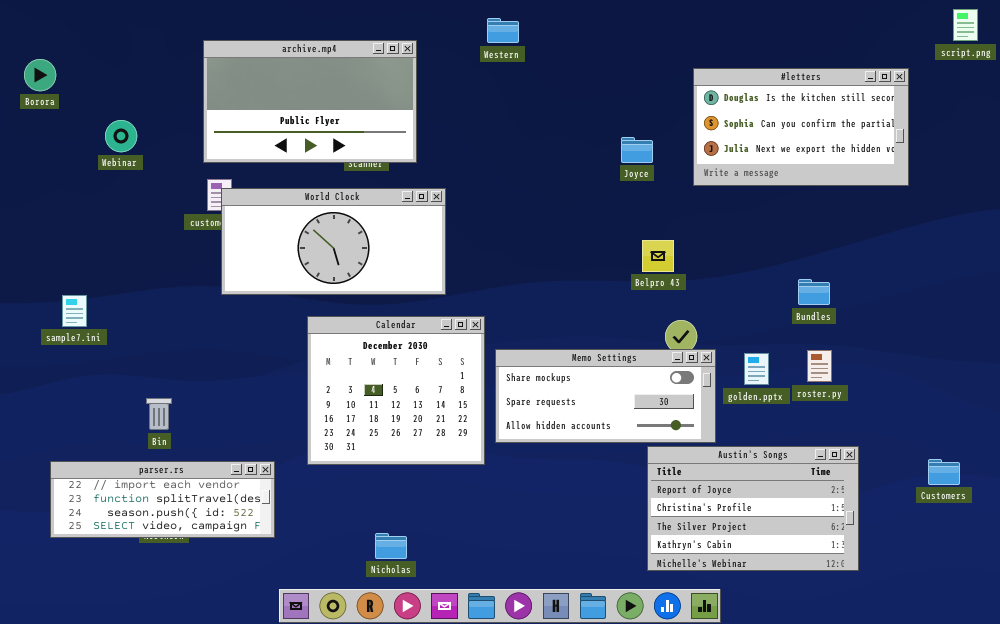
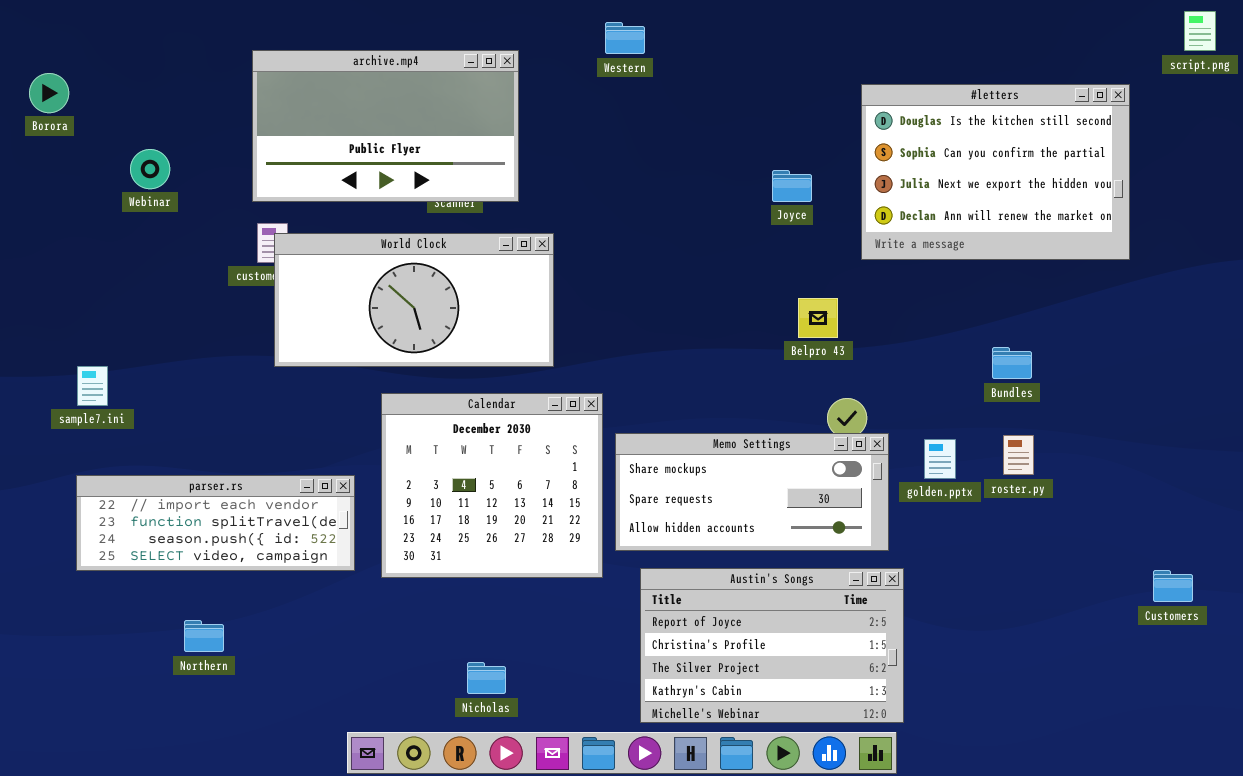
#letters: [693,68,909,186] -> [861,84,1130,260], resized
Austin's Songs: [647,446,859,571] -> [640,568,904,723], moved
parser.rs: [50,461,275,538] -> [76,475,355,571], moved

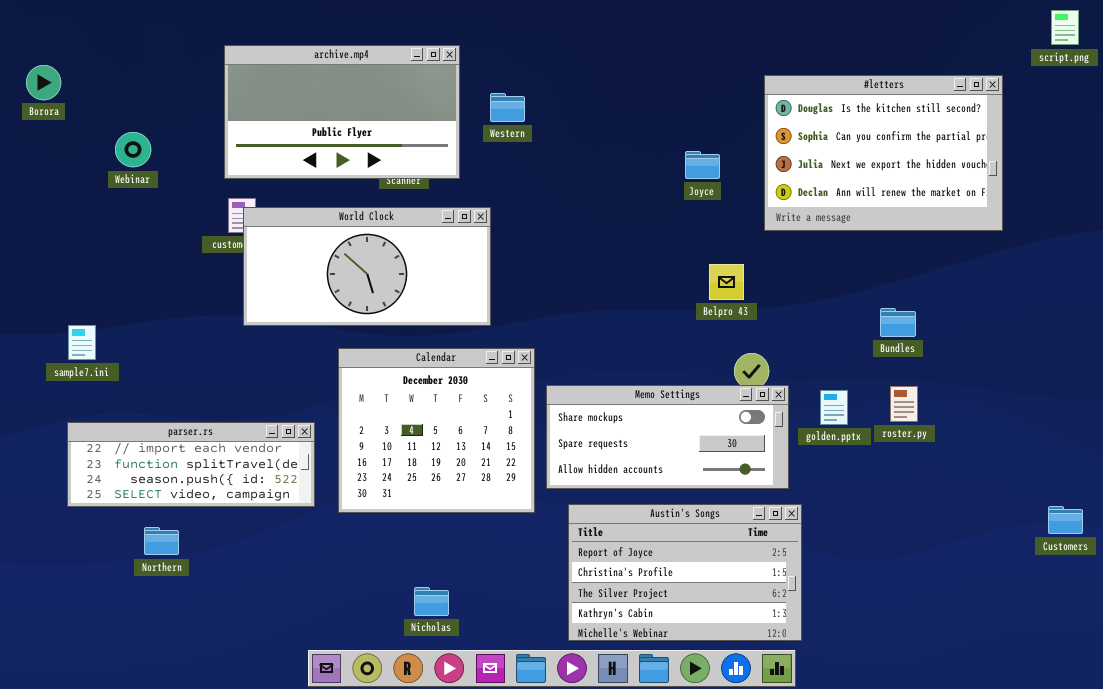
Western: [605,22,645,54] -> [490,93,525,122], moved
Customers: [1153,570,1193,602] -> [1048,506,1083,534], moved
Northern: [184,620,224,652] -> [144,527,179,555], moved

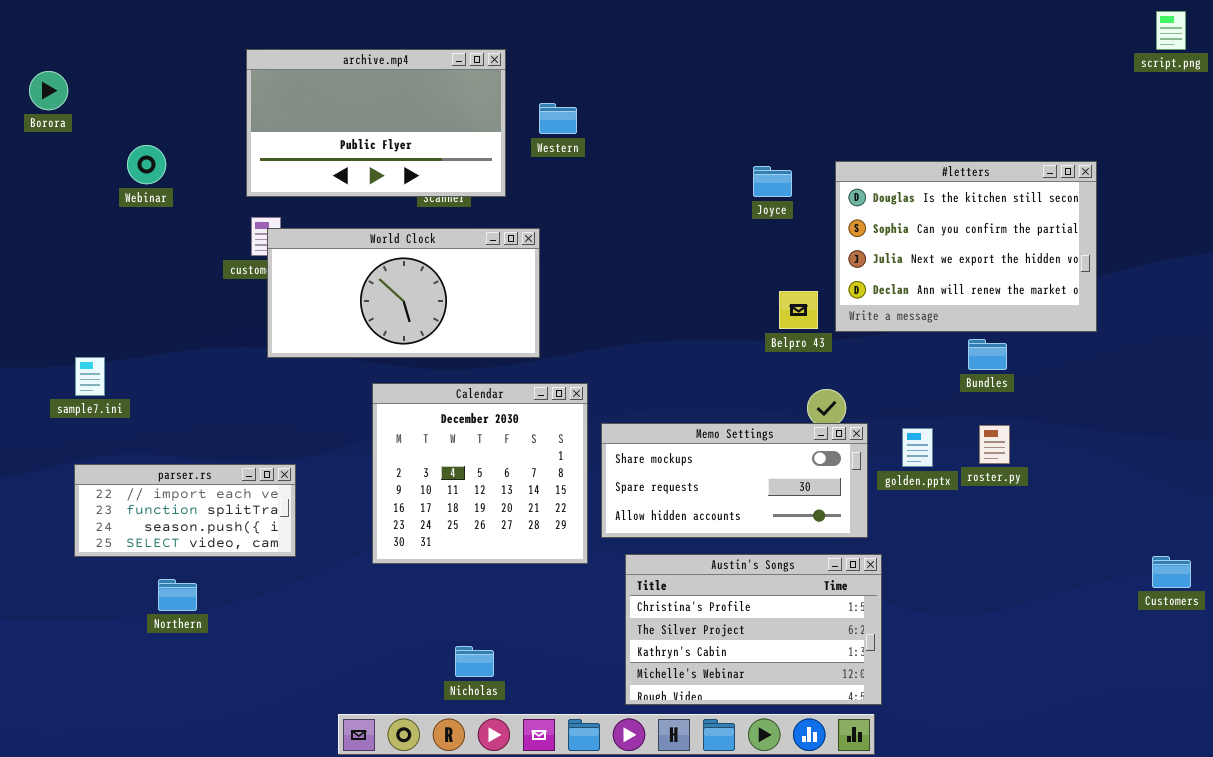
#letters: [764,75,1003,231] -> [835,161,1097,332], moved
parser.rs: [67,422,315,507] -> [74,464,296,557], resized
Austin's Songs: [568,504,802,641] -> [625,554,882,705], scrolled down 1 row

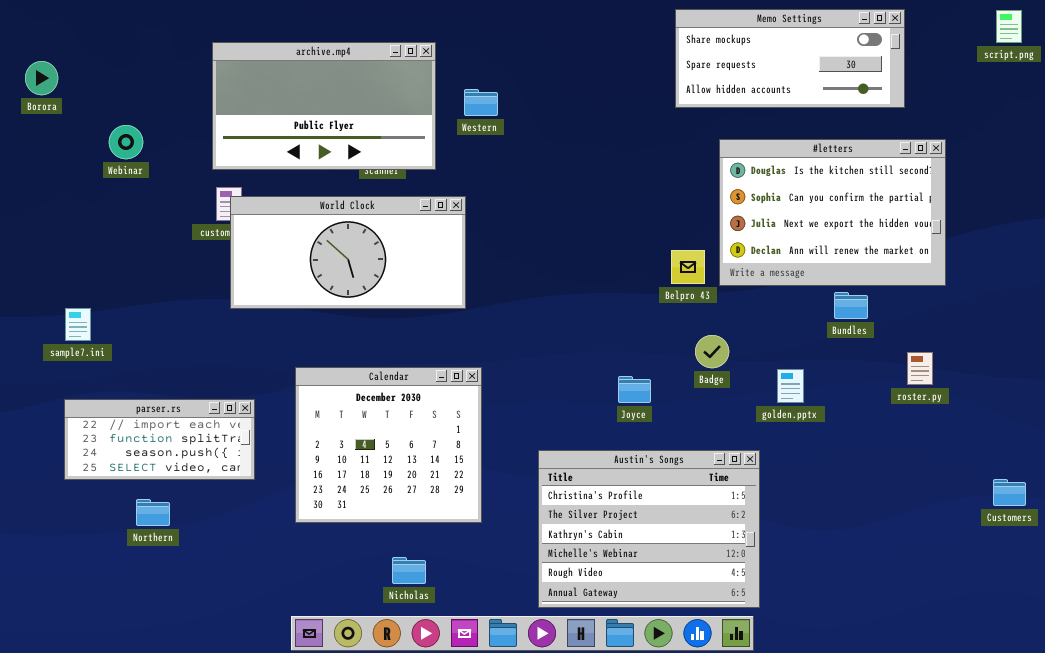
Joyce: [753,166,792,197] -> [618,376,651,403], moved
Calendar: [372,383,588,564] -> [295,367,482,523], moved
Memo Settings: [601,423,868,538] -> [675,9,905,108], moved
roster.py: [979,425,1010,464] -> [907,352,933,385], moved
Austin's Songs: [625,554,882,705] -> [538,450,760,608], resized

